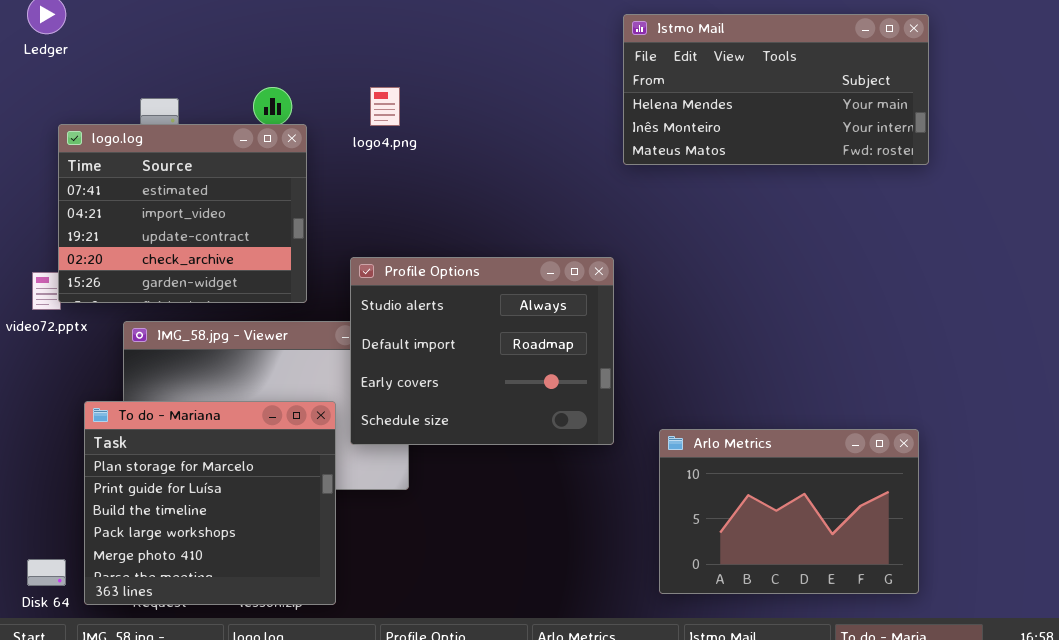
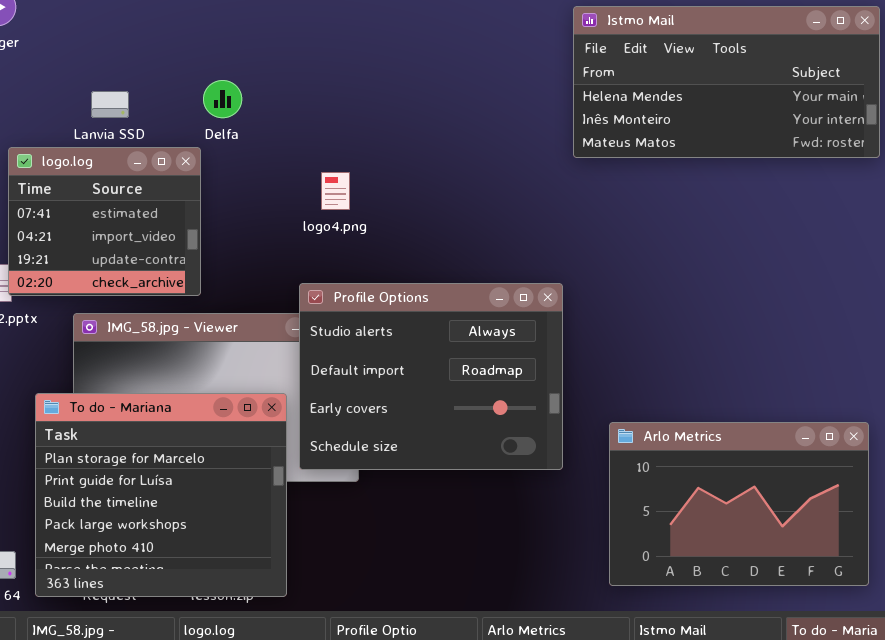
logo4.png: [370,87,400,126] -> [321,172,350,210], moved
logo.log: [58,124,307,303] -> [8,147,201,296], resized
Profile Options: [350,257,614,445] -> [299,283,563,470], moved

